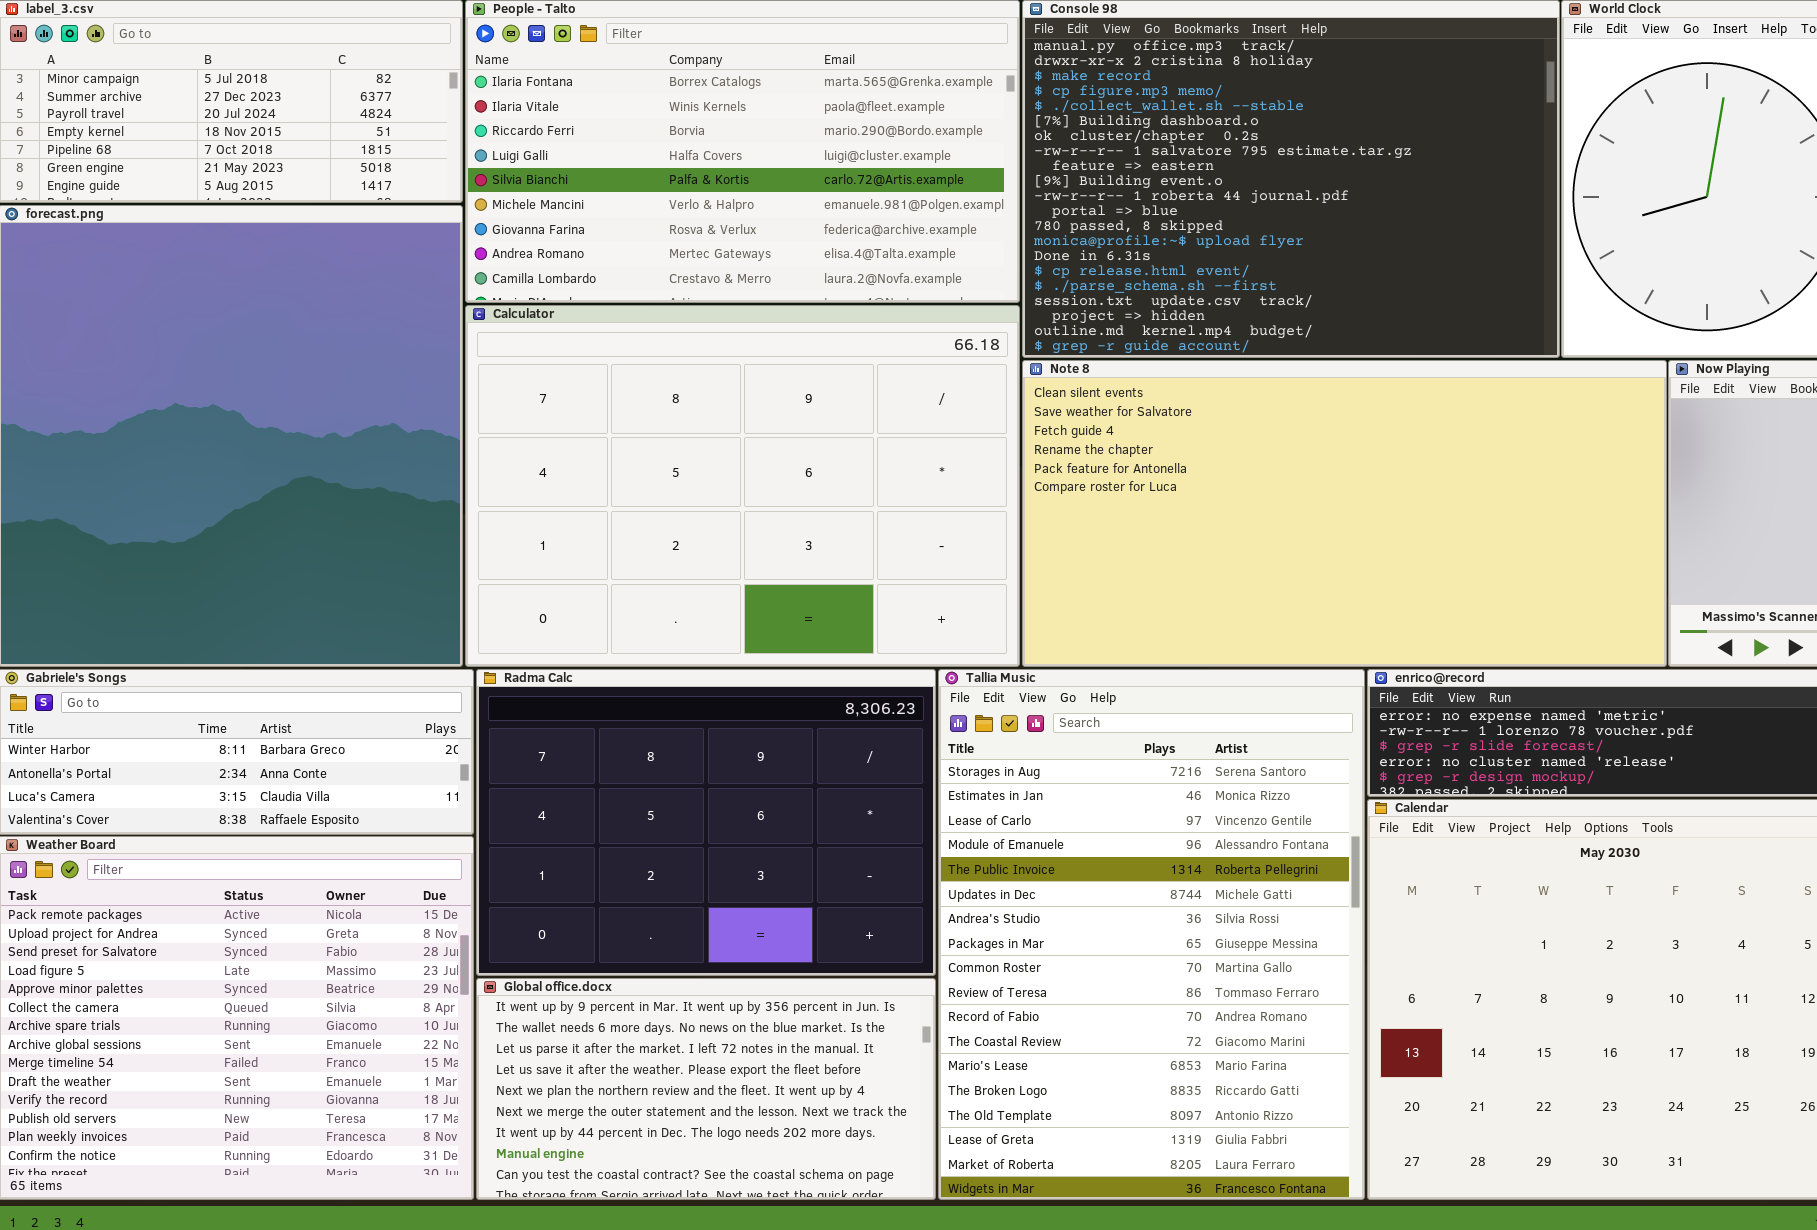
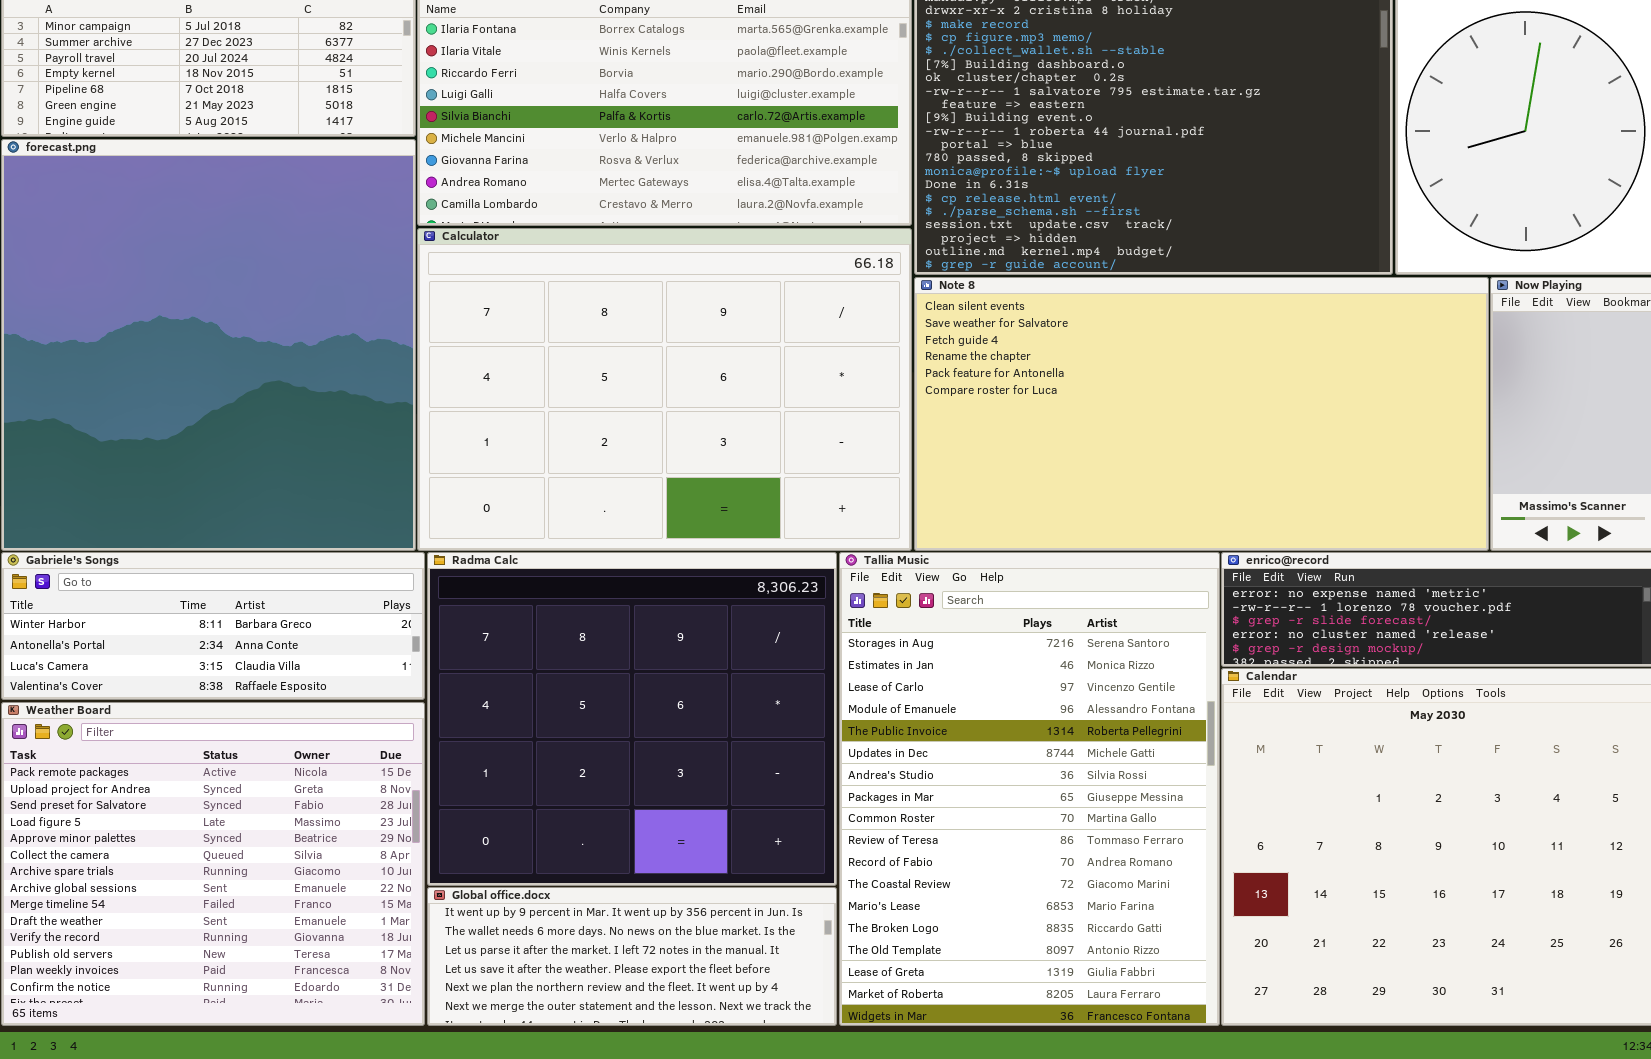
Radma Calc: [476,669,936,976] -> [427,552,837,886], resized
Global office.docx: [476,978,936,1200] -> [427,887,837,1026], resized

